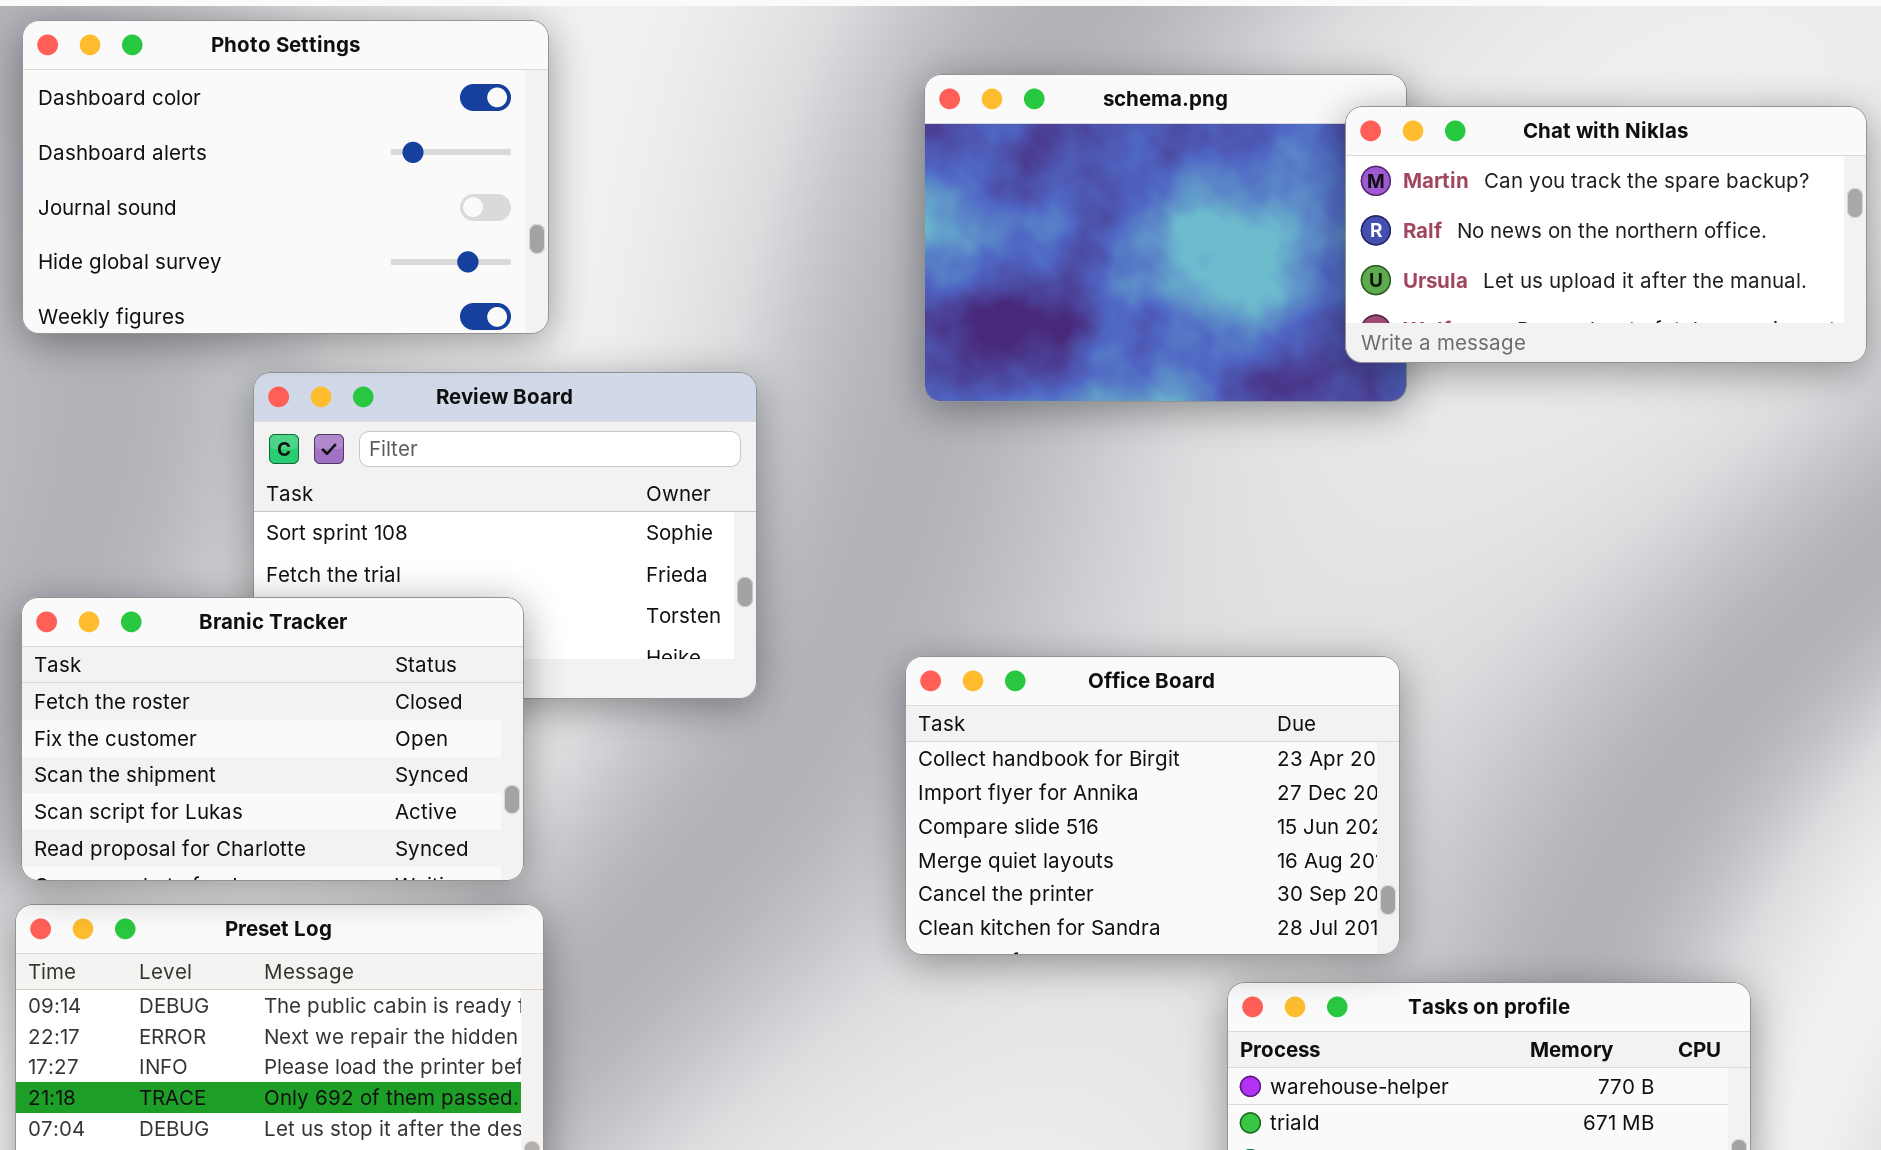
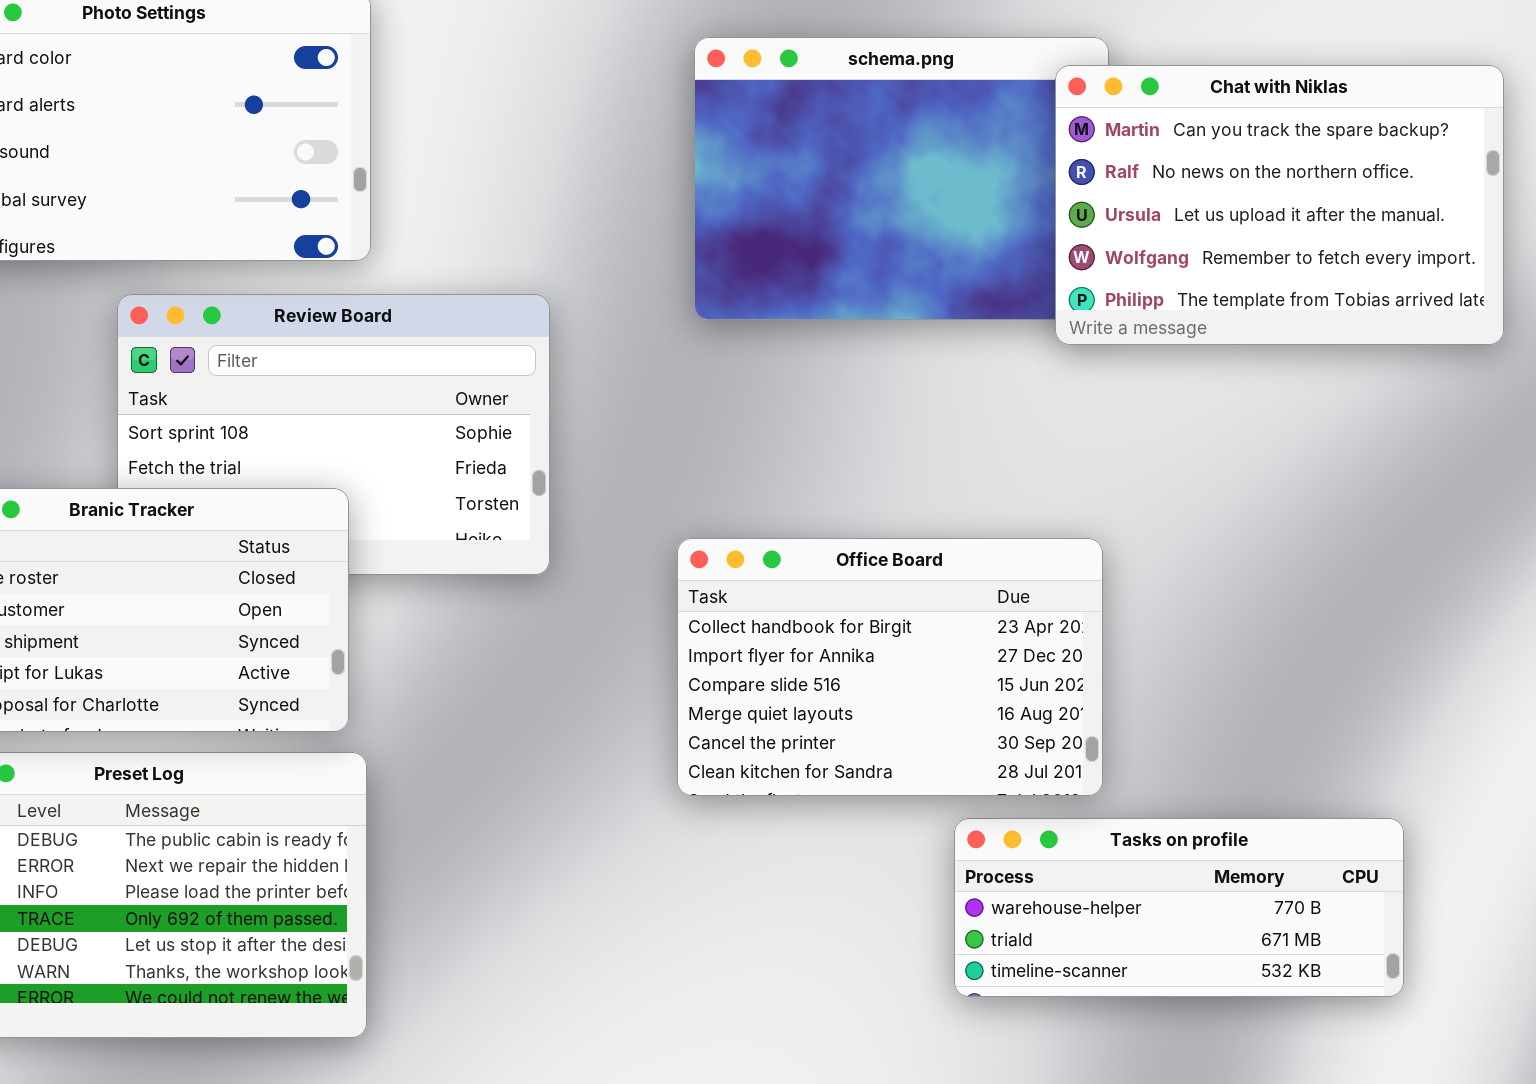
Chat with Niklas: [1345,106,1867,363] -> [1055,65,1504,345], resized

